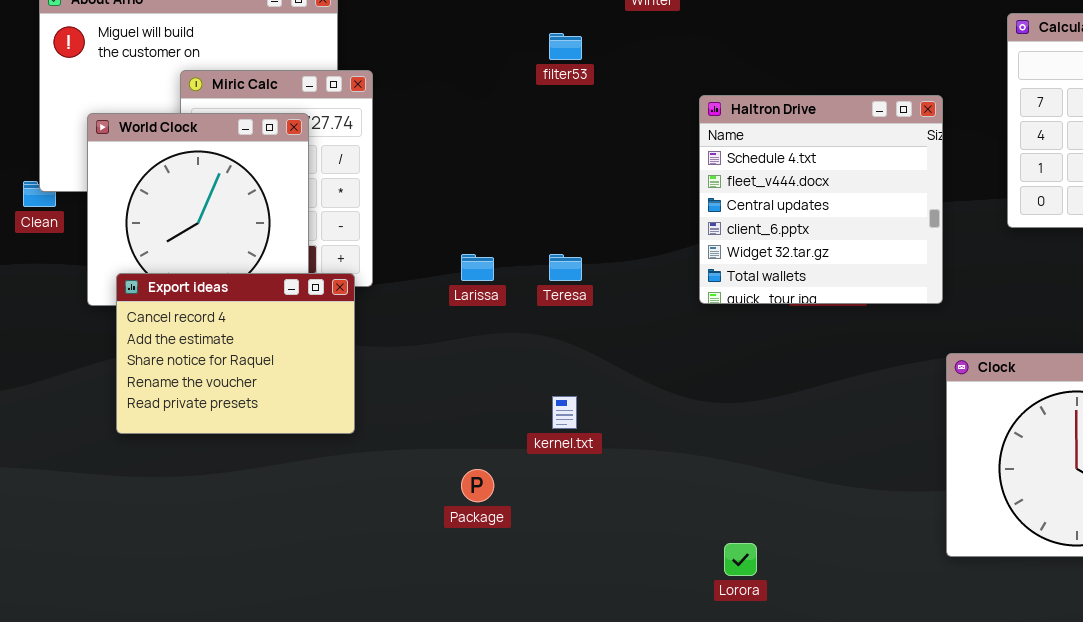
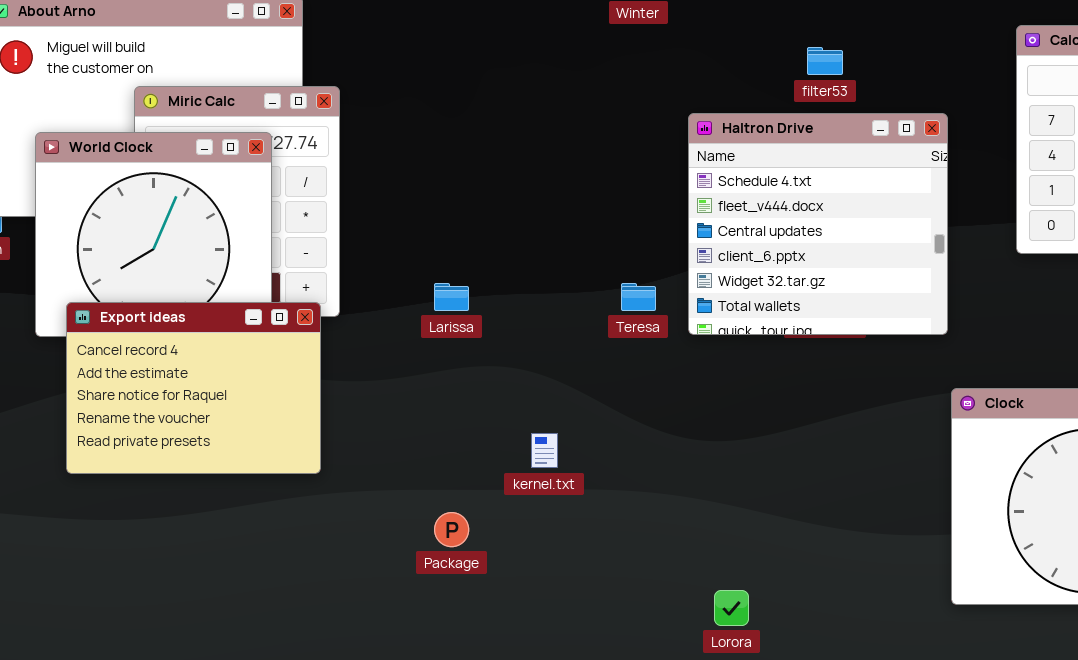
filter53: [549,33,582,60] -> [807,47,843,75], moved
Teresa: [549,254,582,281] -> [621,283,656,311], moved

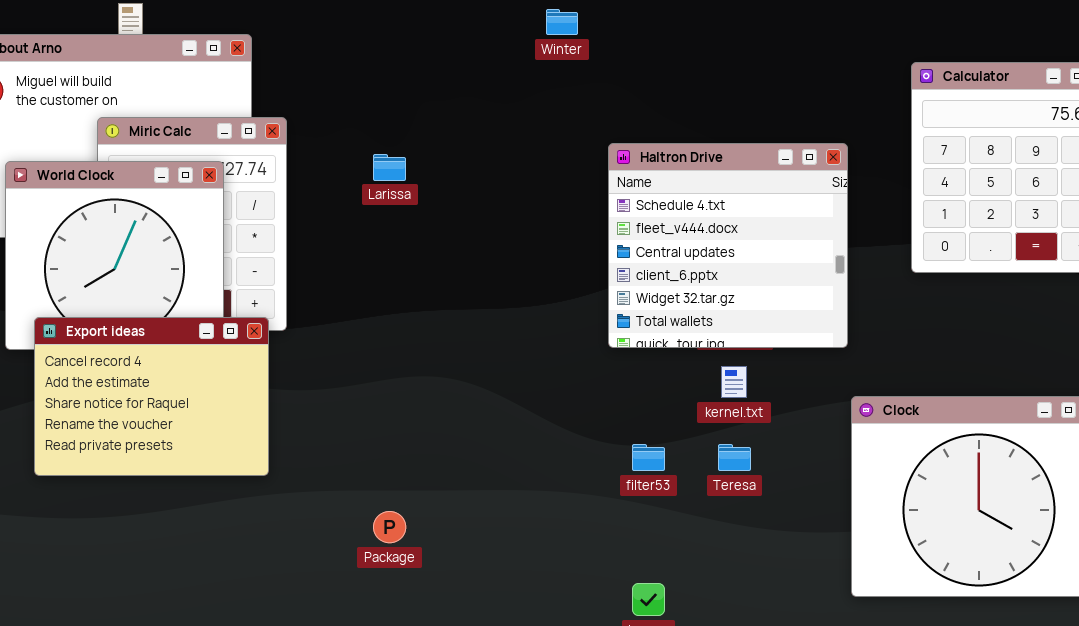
filter53: [807,47,843,75] -> [632,444,665,471], moved
Larissa: [434,283,469,311] -> [373,154,406,181], moved
Teresa: [621,283,656,311] -> [718,444,751,471], moved
kernel.txt: [531,433,558,468] -> [721,366,747,398], moved

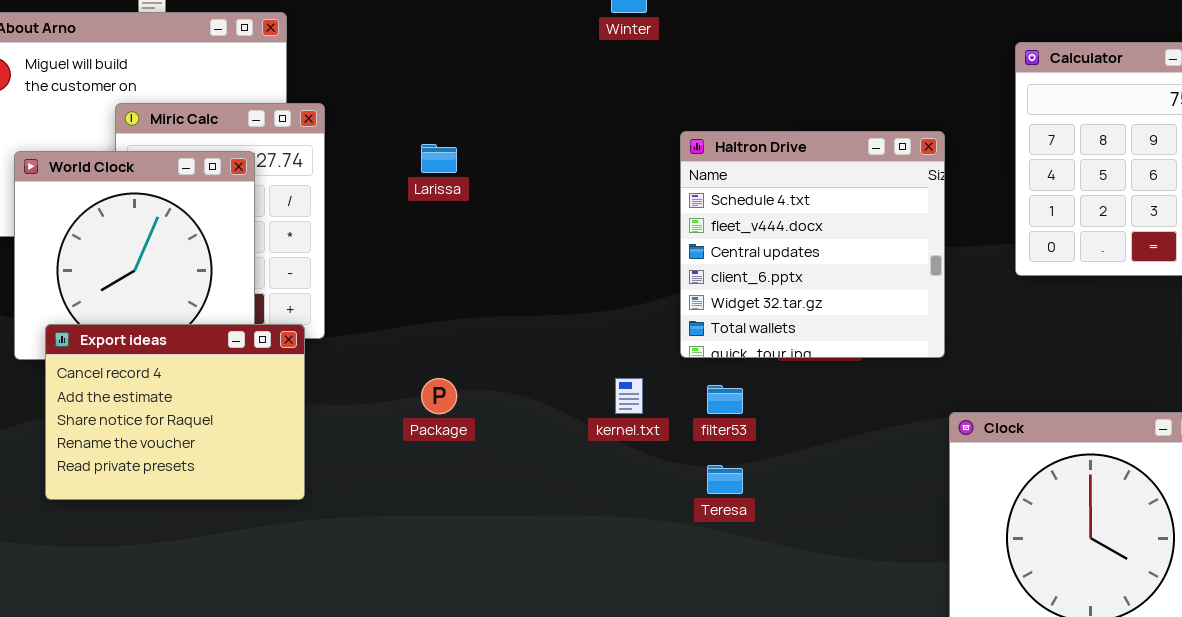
kernel.txt: [721,366,747,398] -> [615,378,643,414], moved
filter53: [632,444,665,471] -> [707,385,743,414], moved
Teresa: [718,444,751,471] -> [707,465,743,494], moved
Package: [373,511,406,543] -> [421,378,457,414], moved

